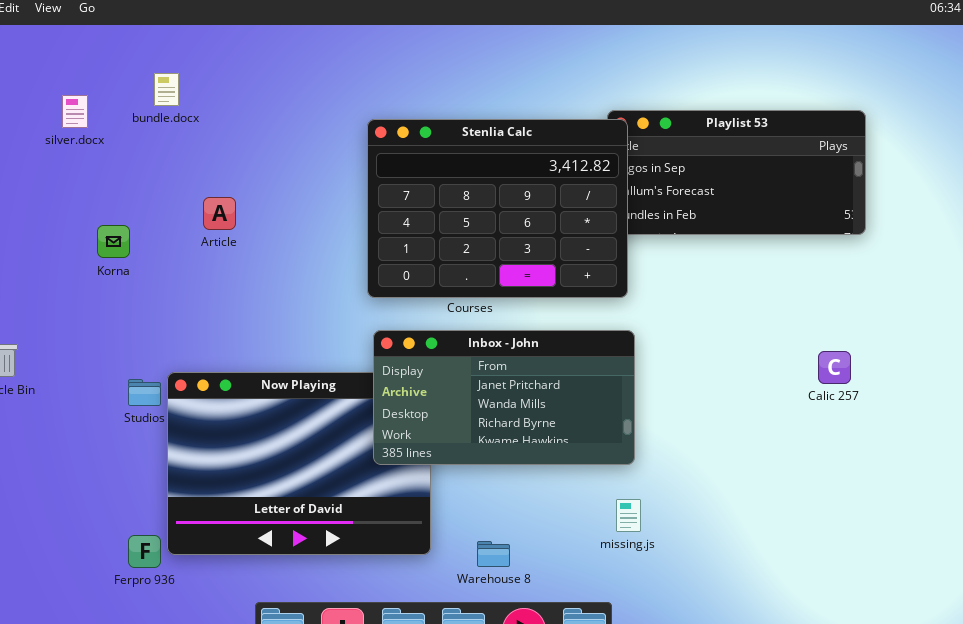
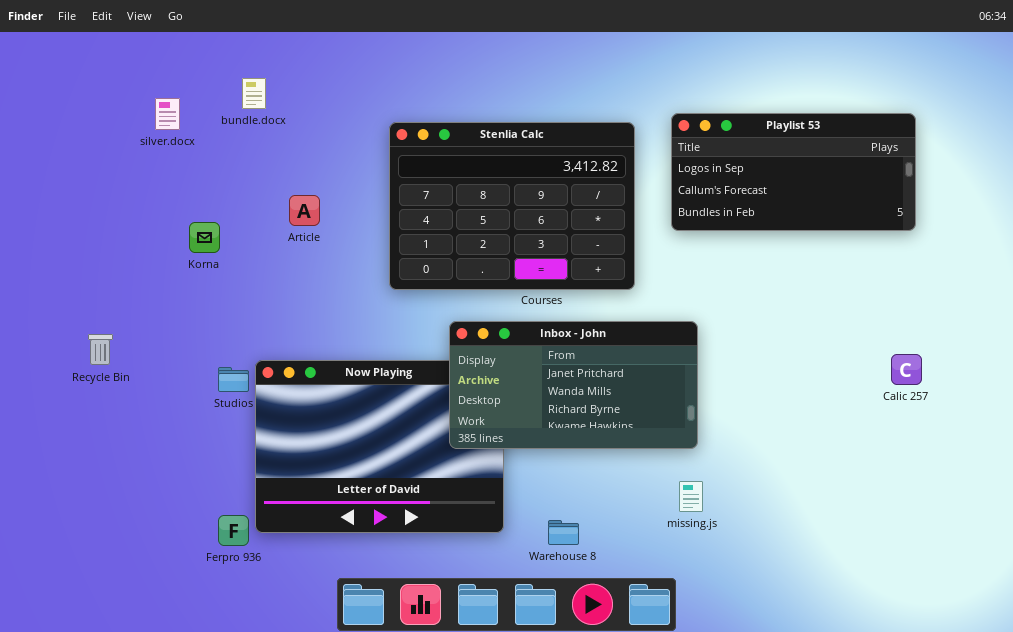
Stenlia Calc: [367,119,628,298] -> [389,122,635,290], moved
Calic 257: [818,351,851,384] -> [891,354,922,385], moved

